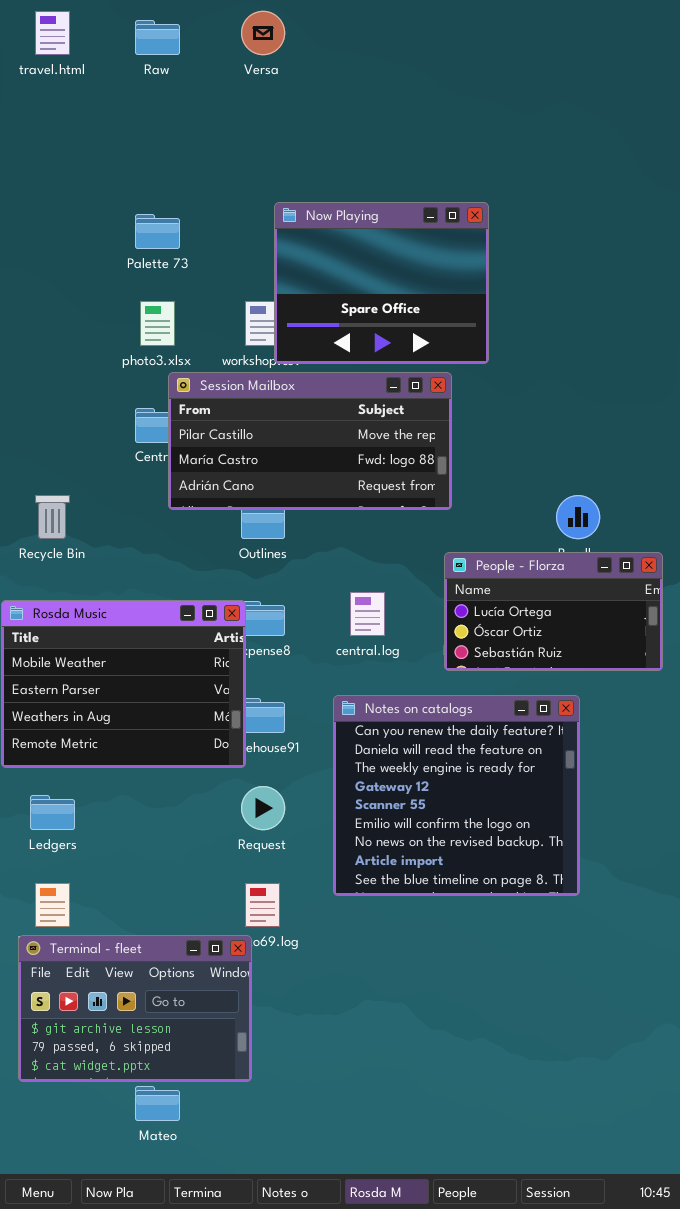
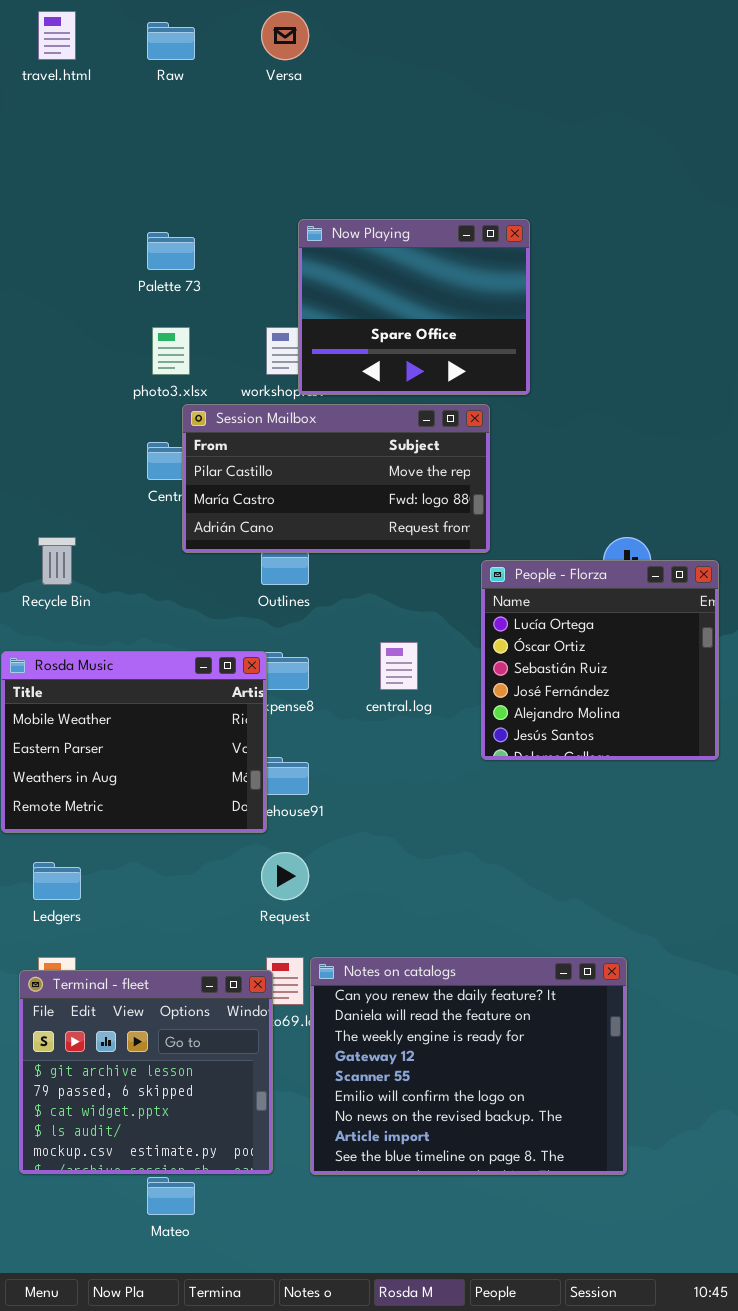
People - Florza: [444,552,663,671] -> [481,560,719,760], moved, resized
Notes on catalogs: [333,695,580,896] -> [310,957,627,1175], moved, resized
Terminal - fleet: [18,935,252,1082] -> [19,970,273,1174], resized

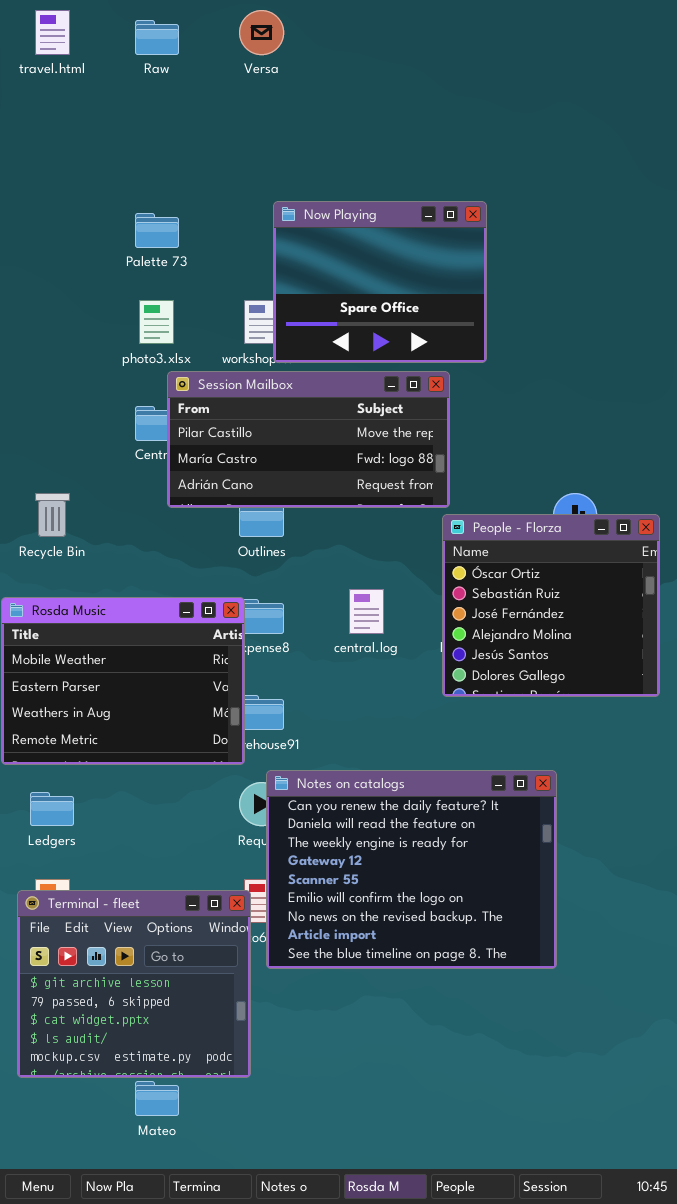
People - Florza: [481,560,719,760] -> [442,514,660,697], scrolled down 1 row
Notes on catalogs: [310,957,627,1175] -> [266,770,557,969], moved

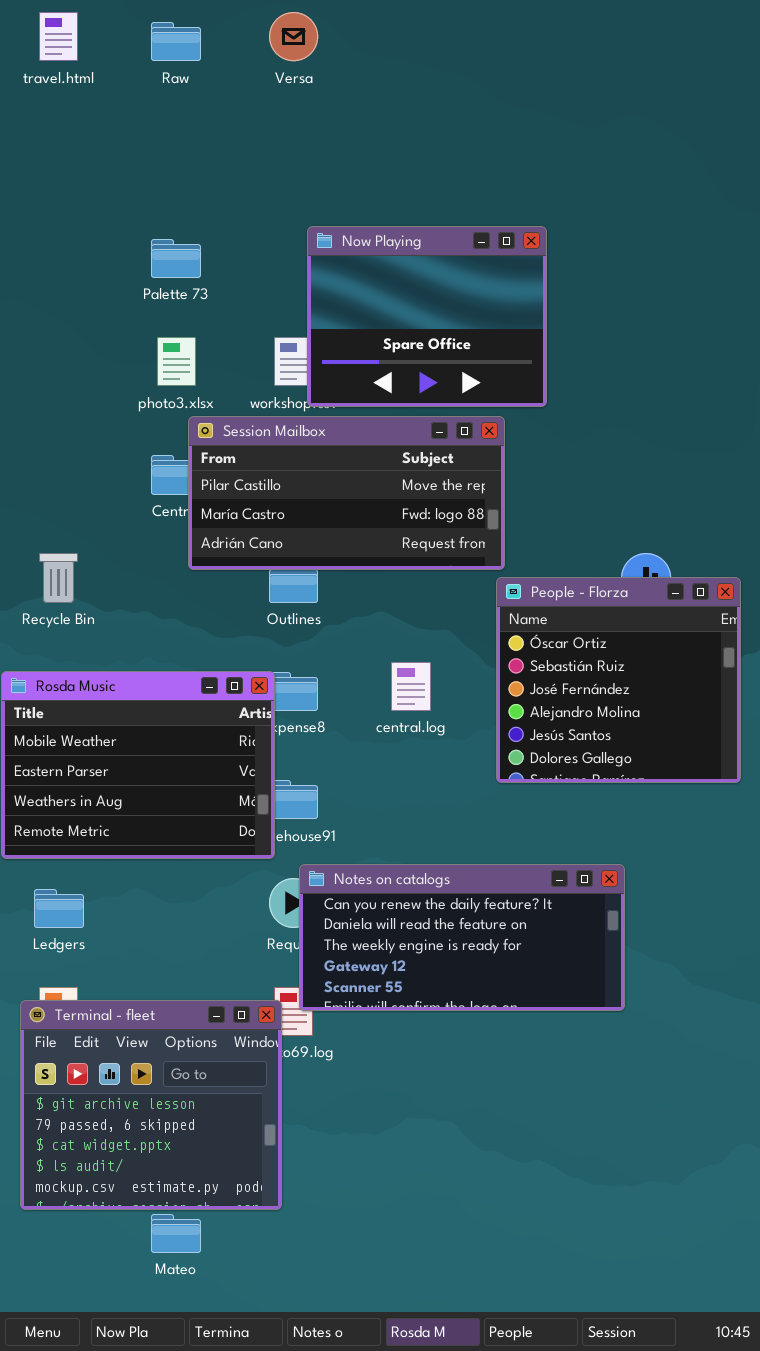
Notes on catalogs: [266,770,557,969] -> [299,864,625,1011], resized

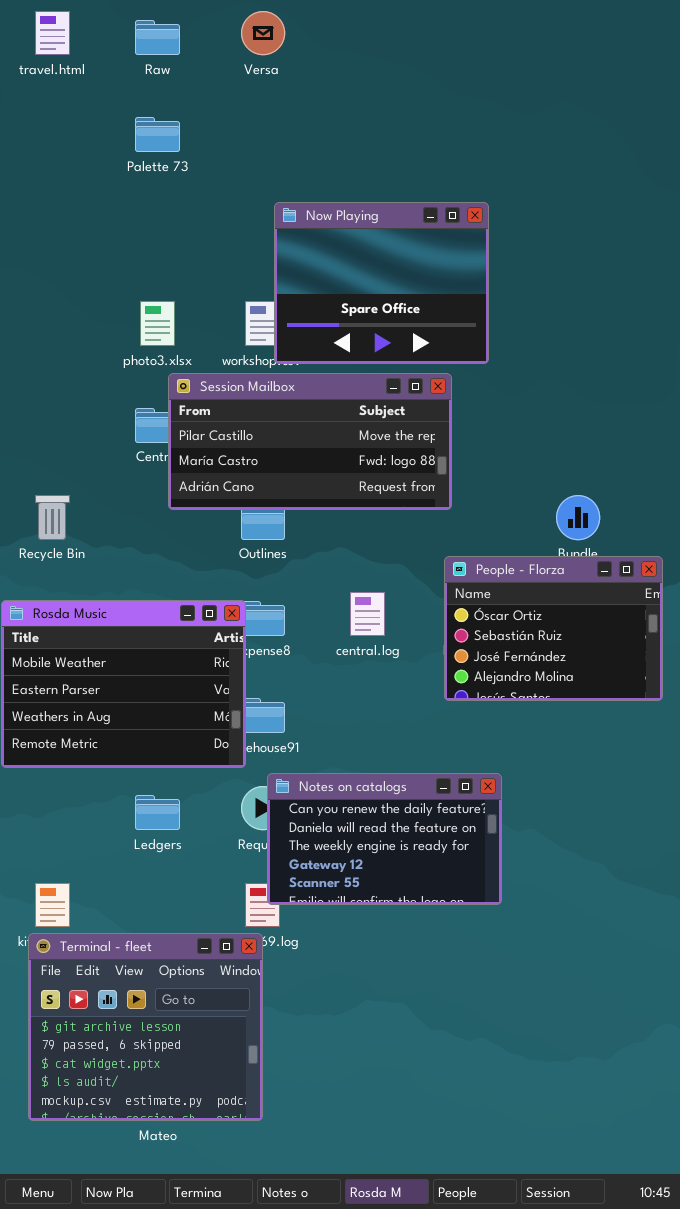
Palette 73: [151,239,201,278] -> [135,117,180,152], moved
People - Florza: [496,577,741,783] -> [444,556,663,701], resized
Notes on catalogs: [299,864,625,1011] -> [267,773,502,905], resized
Ledgers: [34,889,84,928] -> [135,795,180,830], moved
Terminal - fleet: [20,1000,282,1210] -> [28,933,263,1121], moved

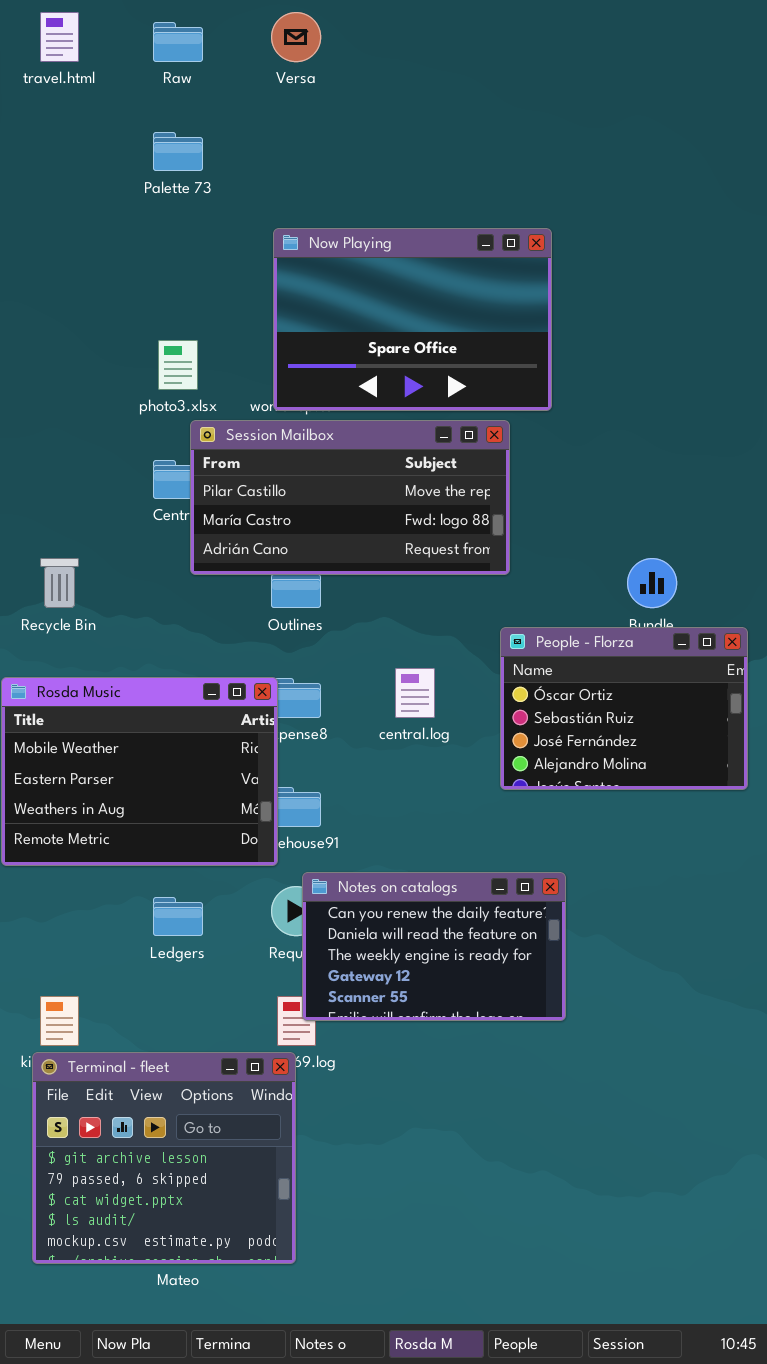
Now Playing: [274,202,489,364] -> [273,228,552,411], resized

